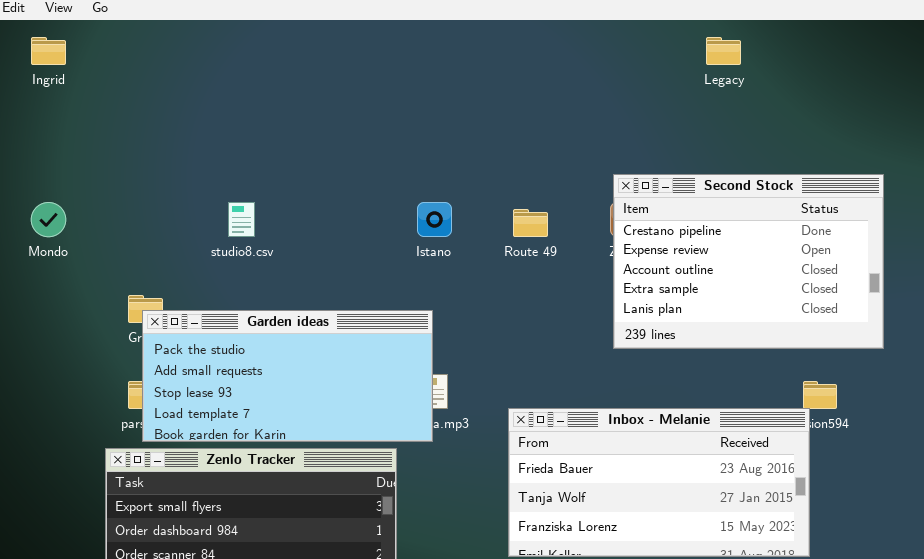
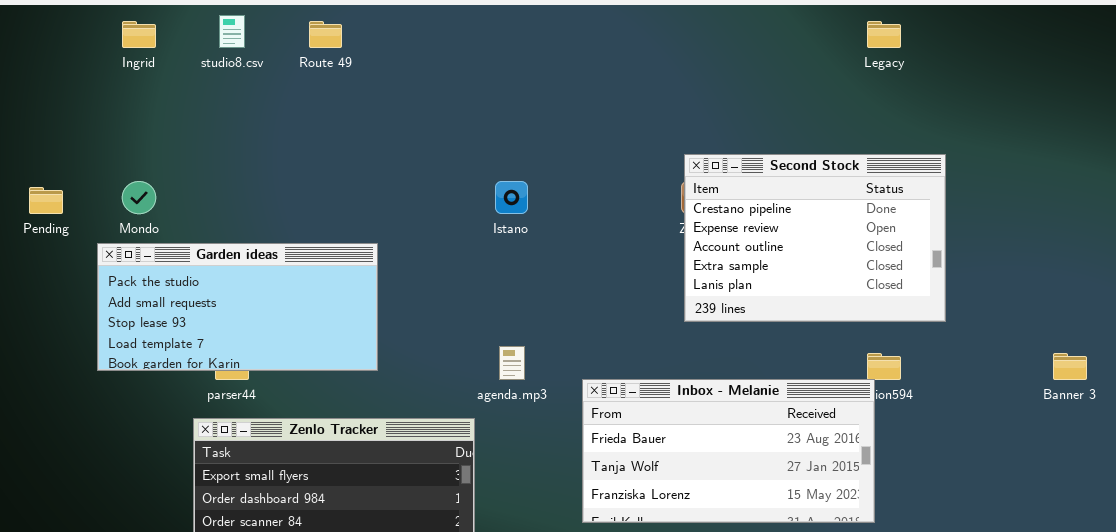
Legacy: [706,37,741,65] -> [867,21,901,48], moved
studio8.csv: [228,202,255,237] -> [219,15,245,48], moved
Route 49: [513,209,548,237] -> [309,21,342,48], moved
Garden ideas: [142,310,433,442] -> [97,243,378,371], moved

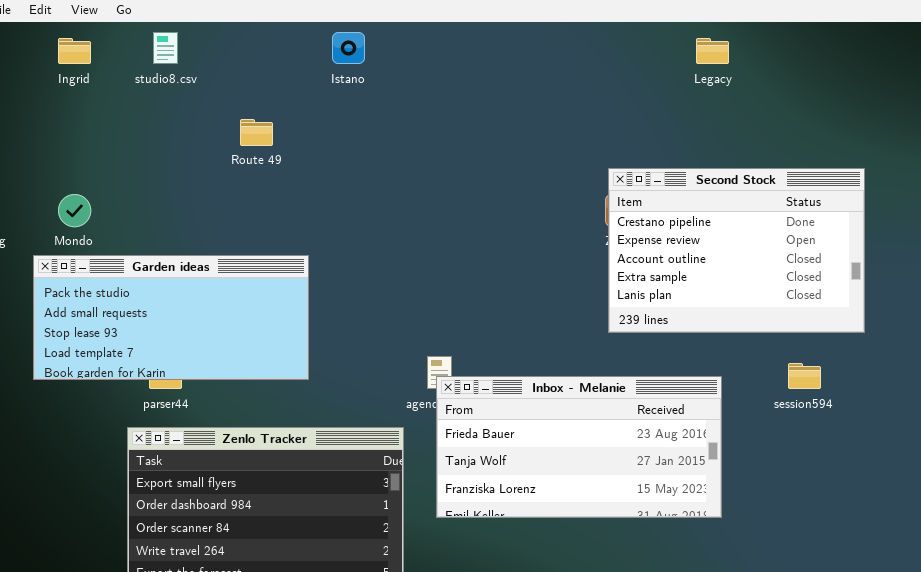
Route 49: [309,21,342,48] -> [240,119,273,146], moved
Legacy: [867,21,901,48] -> [696,38,729,64], moved
Istano: [495,181,528,214] -> [332,32,365,64], moved
Inbox - Melanie: [582,379,875,523] -> [436,376,722,518], moved

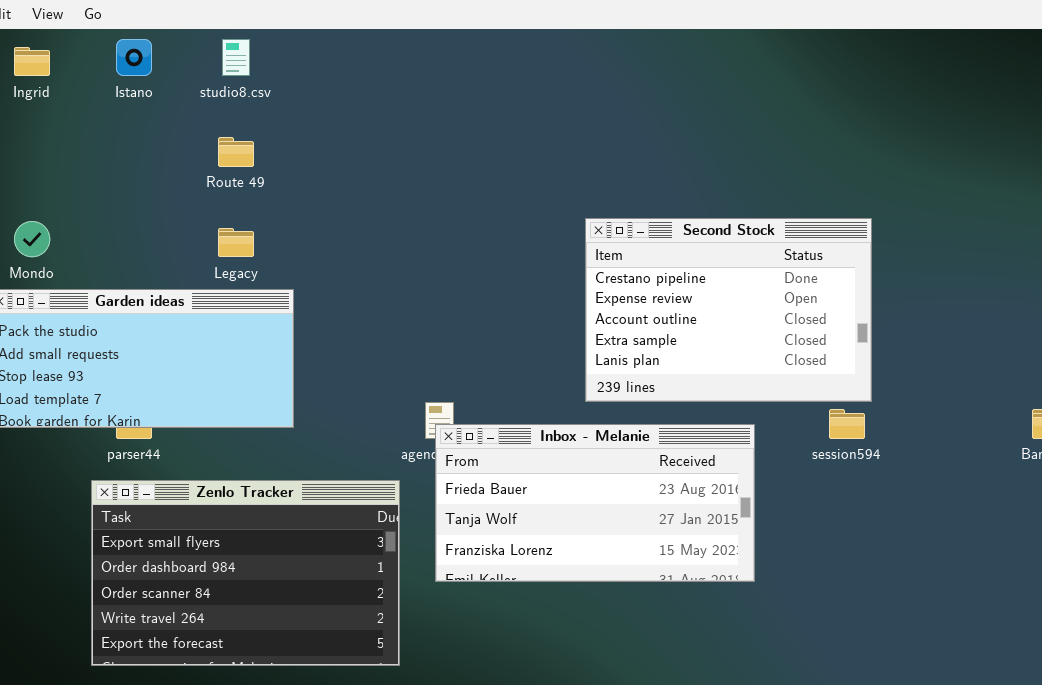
studio8.csv: [153,32,178,64] -> [222,39,250,76], moved
Istano: [332,32,365,64] -> [116,39,152,76], moved
Legacy: [696,38,729,64] -> [218,228,254,257], moved
Second Stock: [608,168,865,333] -> [585,218,872,402], moved

